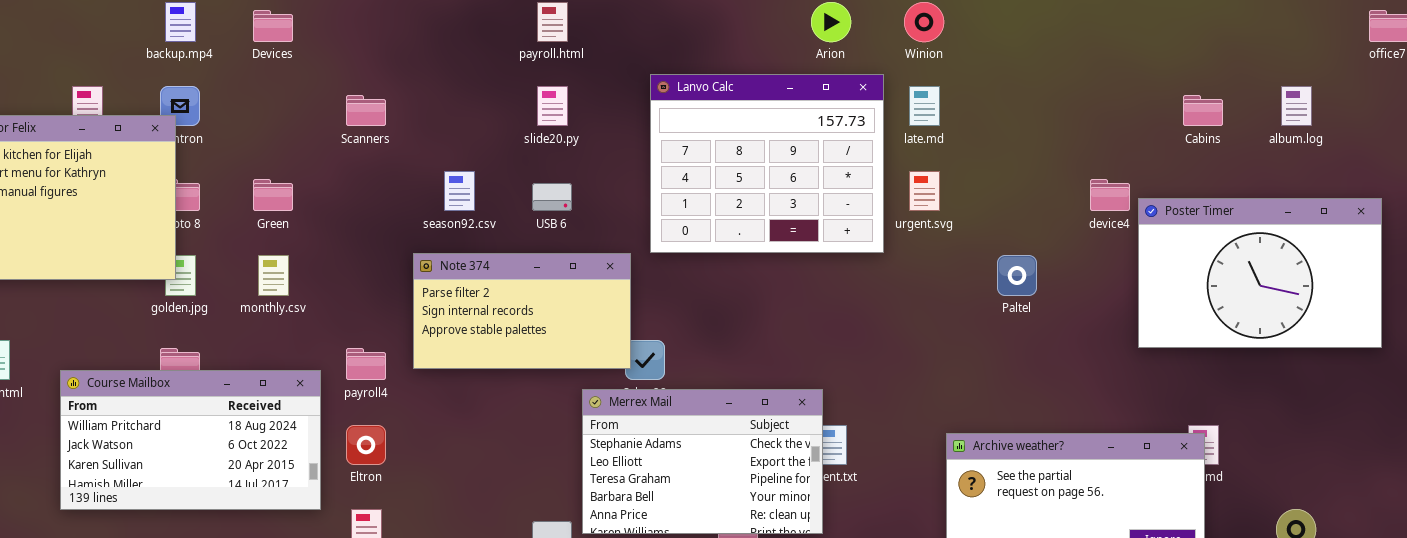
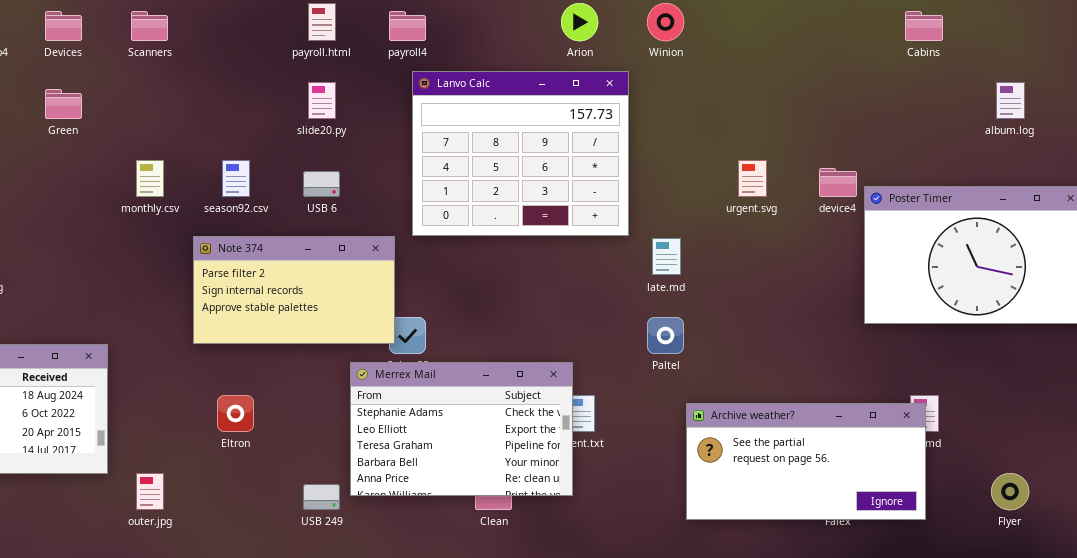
late.md: [909,86,940,126] -> [652,238,681,275], moved
Scanners: [346,95,386,126] -> [131,11,168,41], moved
Cabins: [1183,95,1223,126] -> [905,11,943,41], moved
urgent.svg: [909,171,940,211] -> [738,160,767,197], moved
Green: [253,179,293,211] -> [45,89,82,119], moved
monthly.csv: [258,255,289,296] -> [136,160,164,197], moved
Paltel: [997,255,1037,296] -> [647,317,684,354], moved
payroll4: [346,348,386,380] -> [389,11,426,41], moved
Eltron: [346,425,386,465] -> [217,395,254,432], moved

